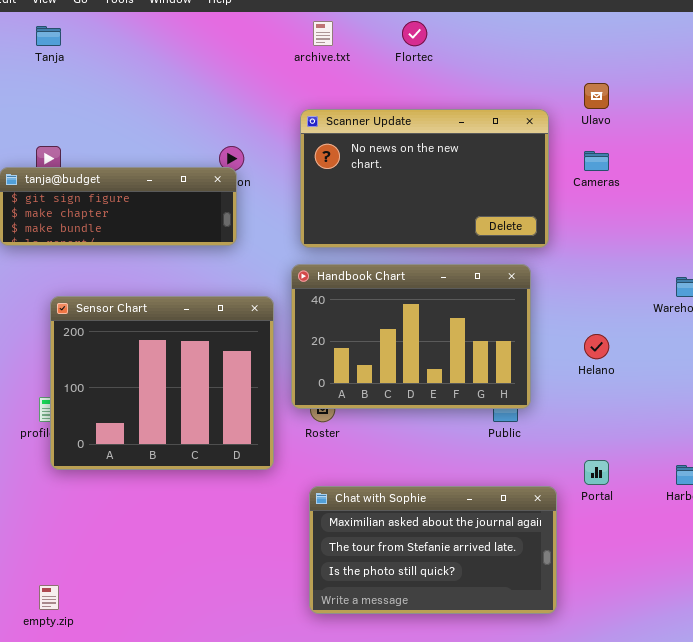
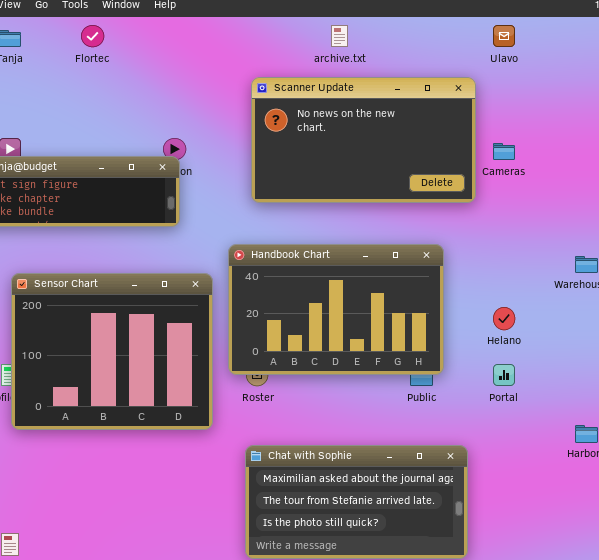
archive.txt: [313,21,333,46] -> [331,25,348,47], moved
Flortec: [402,21,427,46] -> [81,25,104,47], moved
Ulavo: [584,83,609,109] -> [493,25,515,47], moved
Scanner Update: [300,109,549,248] -> [251,77,476,203], moved
Portal: [584,460,609,485] -> [493,364,515,386], moved

